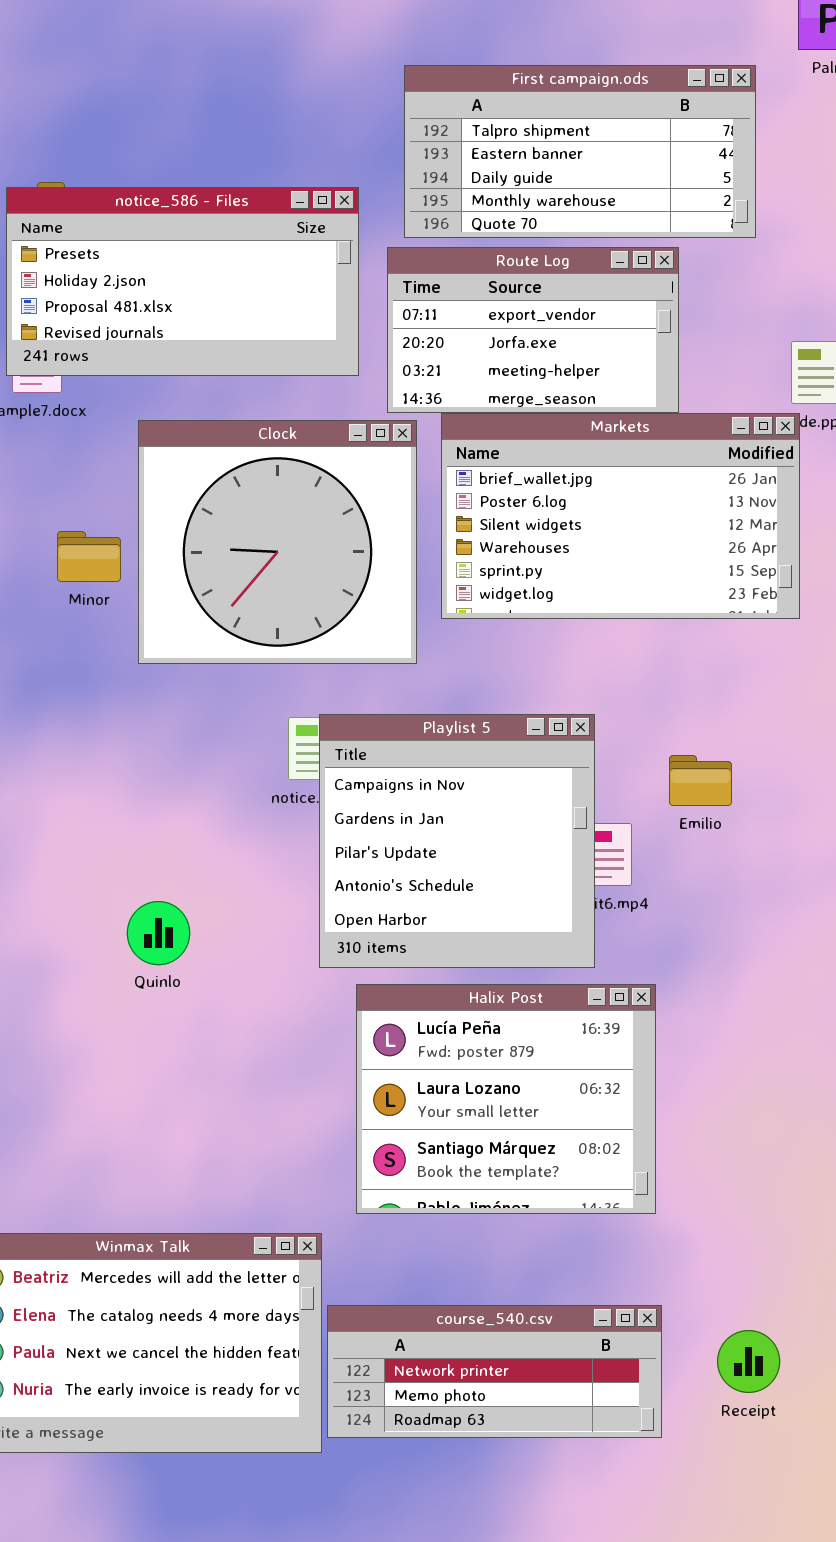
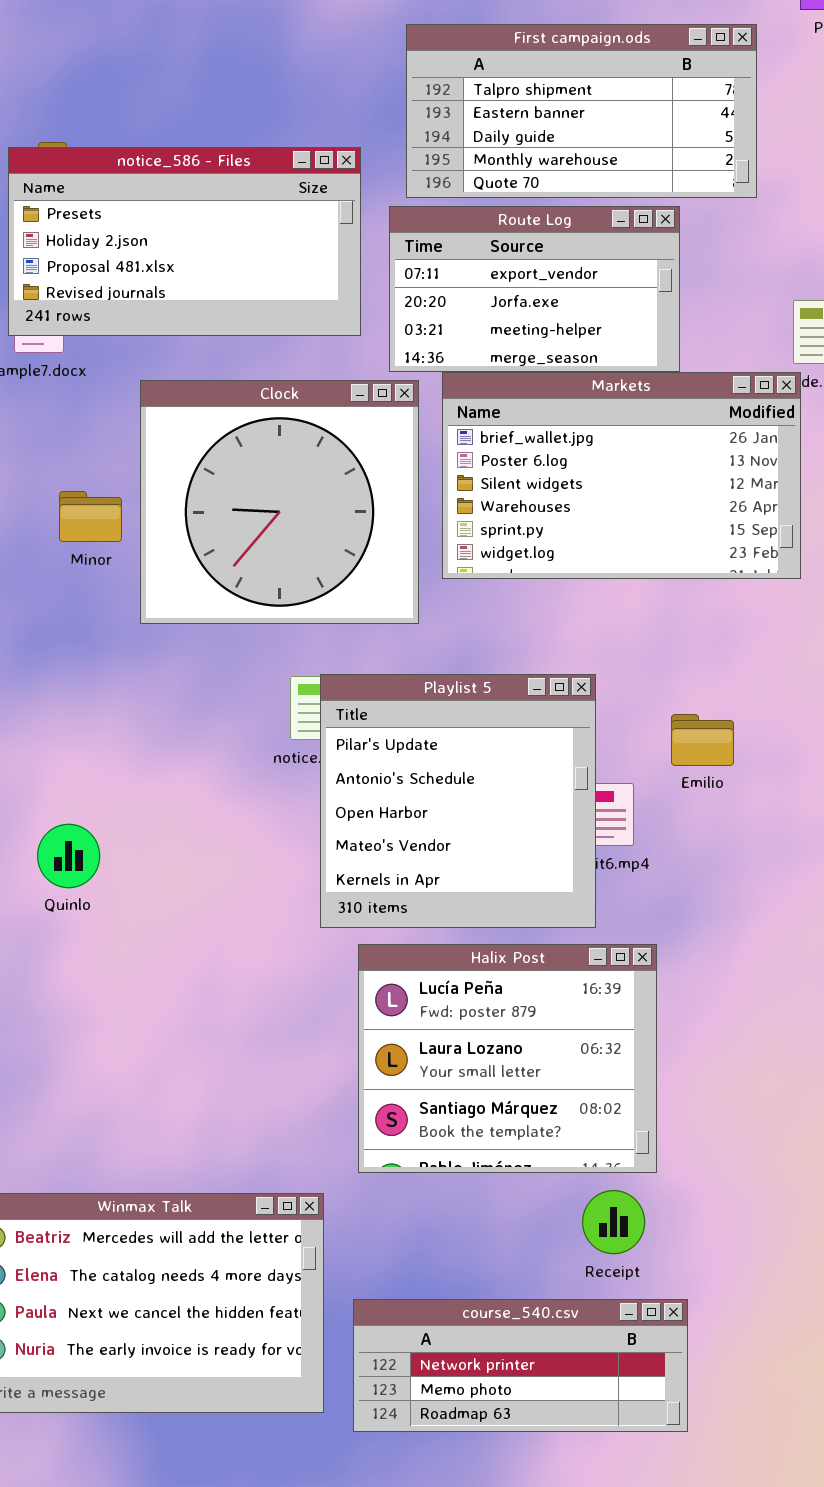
Playlist 5: [319,714,595,968] -> [320,674,596,928], scrolled down 2 rows
Quinlo: [127,901,190,965] -> [37,824,100,888], moved
course_540.csv: [327,1305,662,1438] -> [353,1299,688,1432], moved
Receipt: [717,1330,780,1393] -> [582,1190,645,1254], moved

